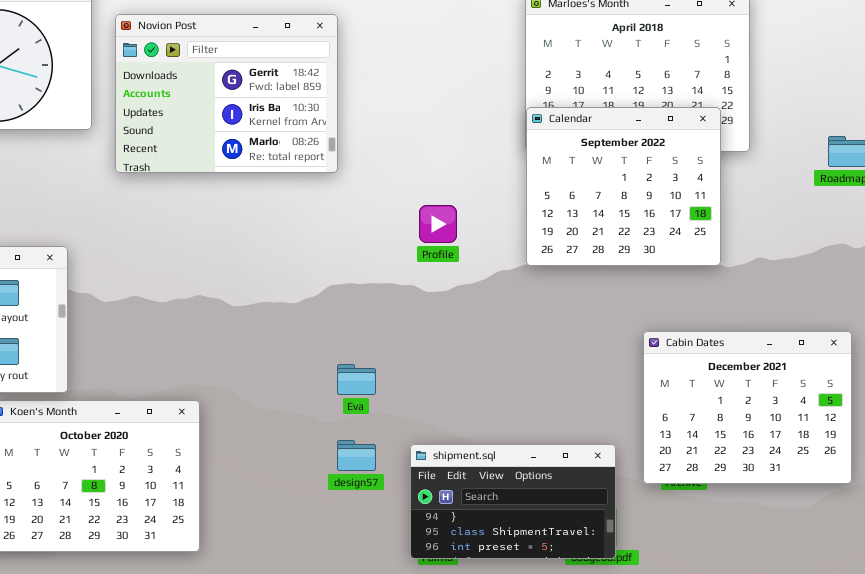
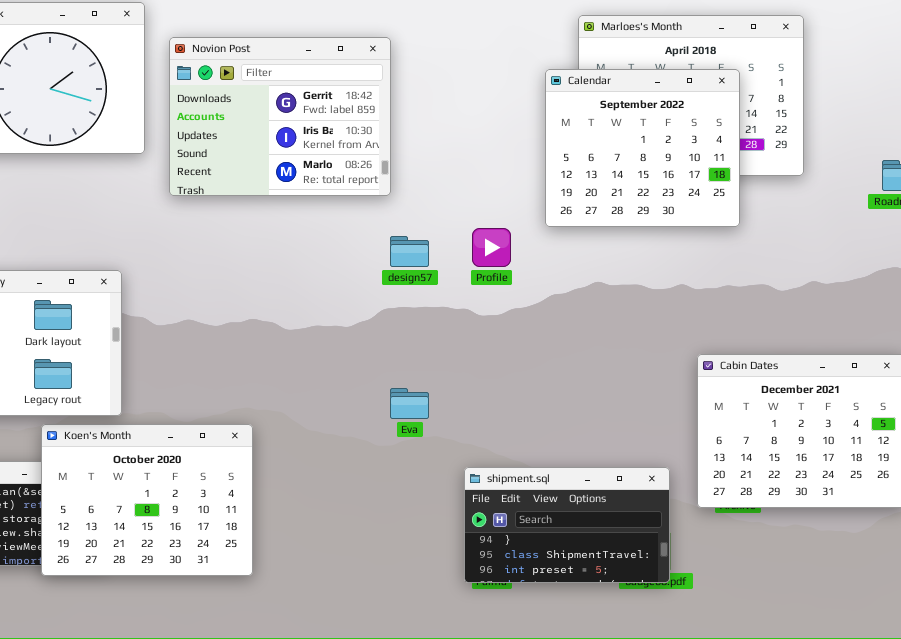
Calendar: [526,107,721,266] -> [545,69,740,227], moved
design57: [337,440,376,471] -> [390,236,429,267], moved

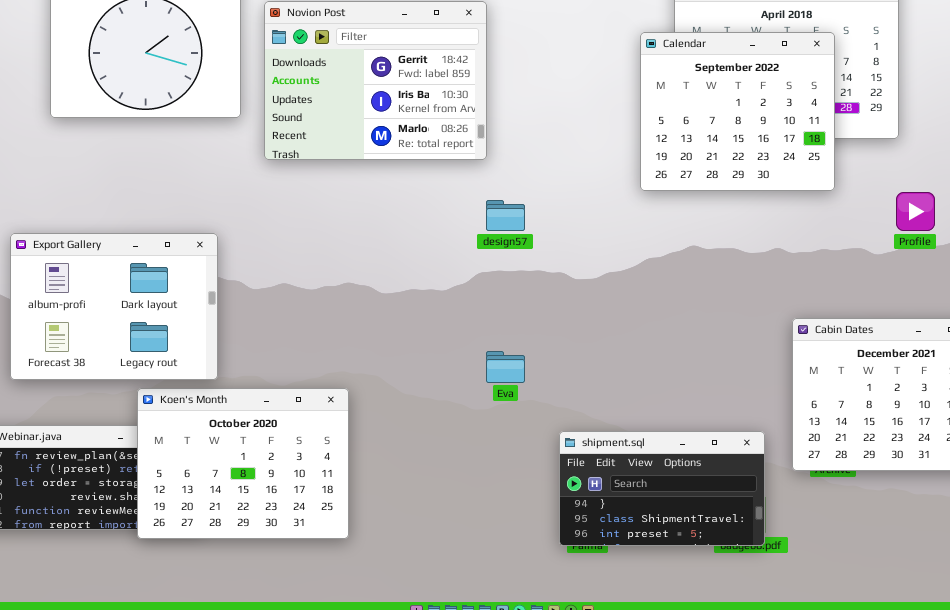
Profile: [472,228,511,267] -> [896,192,935,231], moved

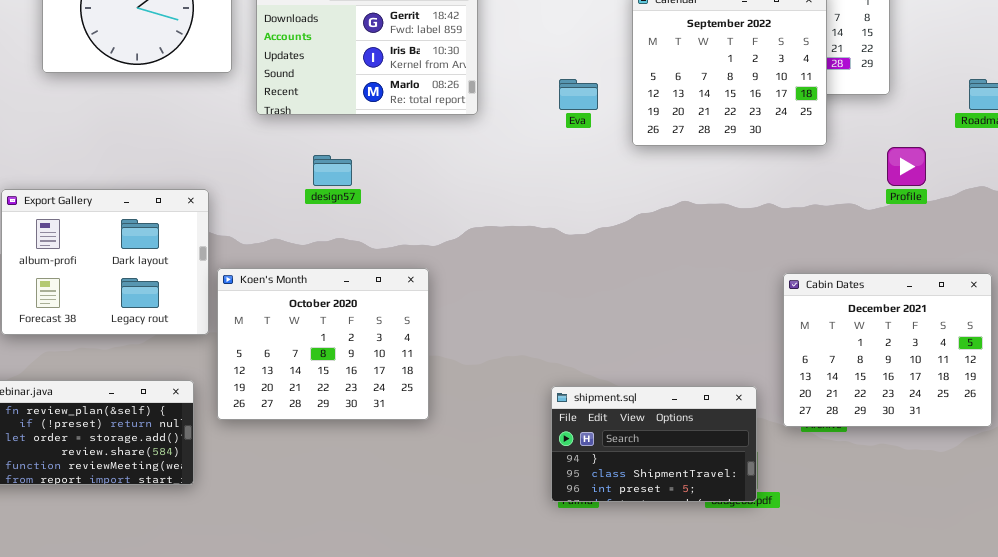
design57: [486,200,525,231] -> [313,155,352,186], moved
Eva: [486,351,525,383] -> [559,79,598,110], moved
Koen's Month: [137,388,349,539] -> [217,268,429,420], moved

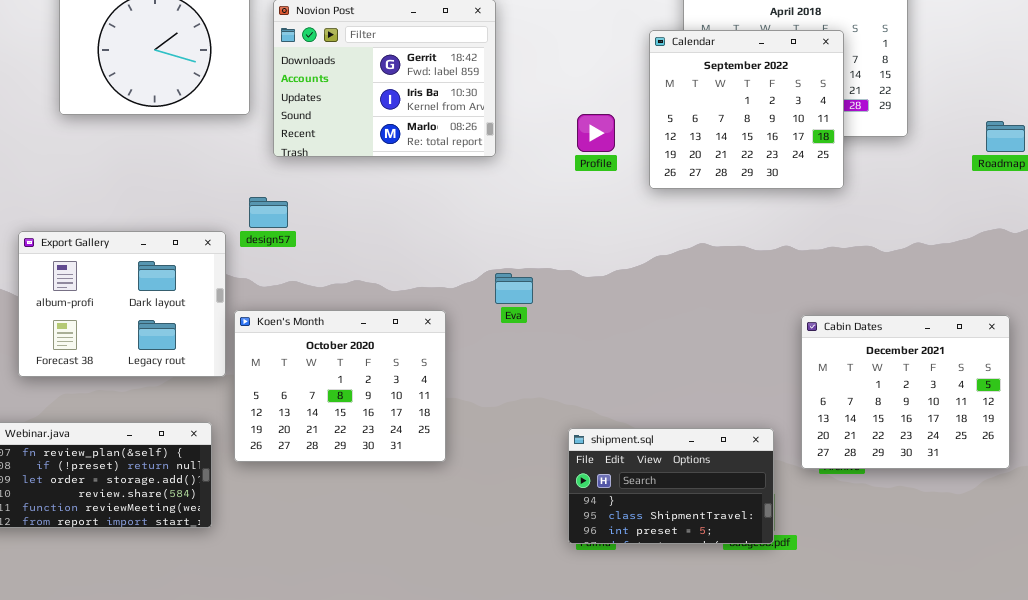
Eva: [559,79,598,110] -> [495,273,533,304], moved
Profile: [887,147,926,186] -> [577,114,615,152], moved
design57: [313,155,352,186] -> [249,197,288,228], moved

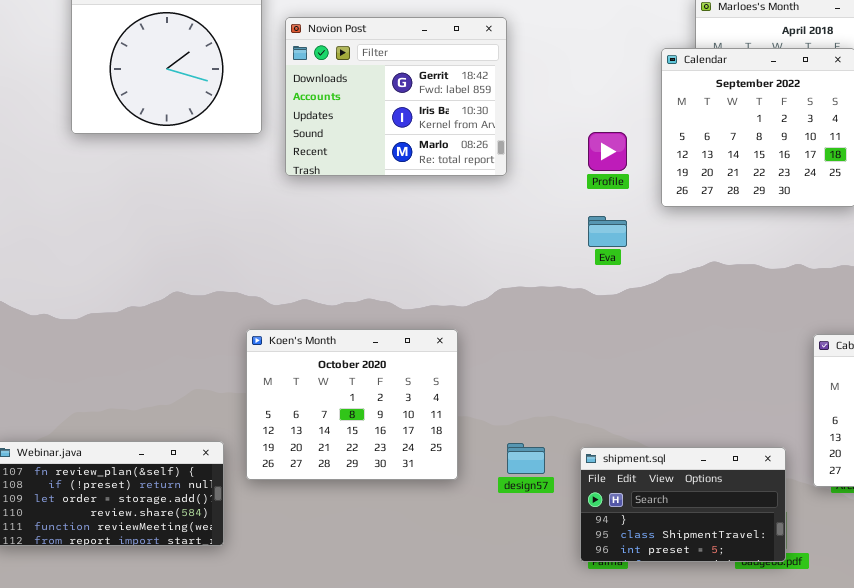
design57: [249,197,288,228] -> [507,443,545,474], moved
Export Gallery: [18,231,226,377] -> none, closed
Eva: [495,273,533,304] -> [588,216,627,247], moved

